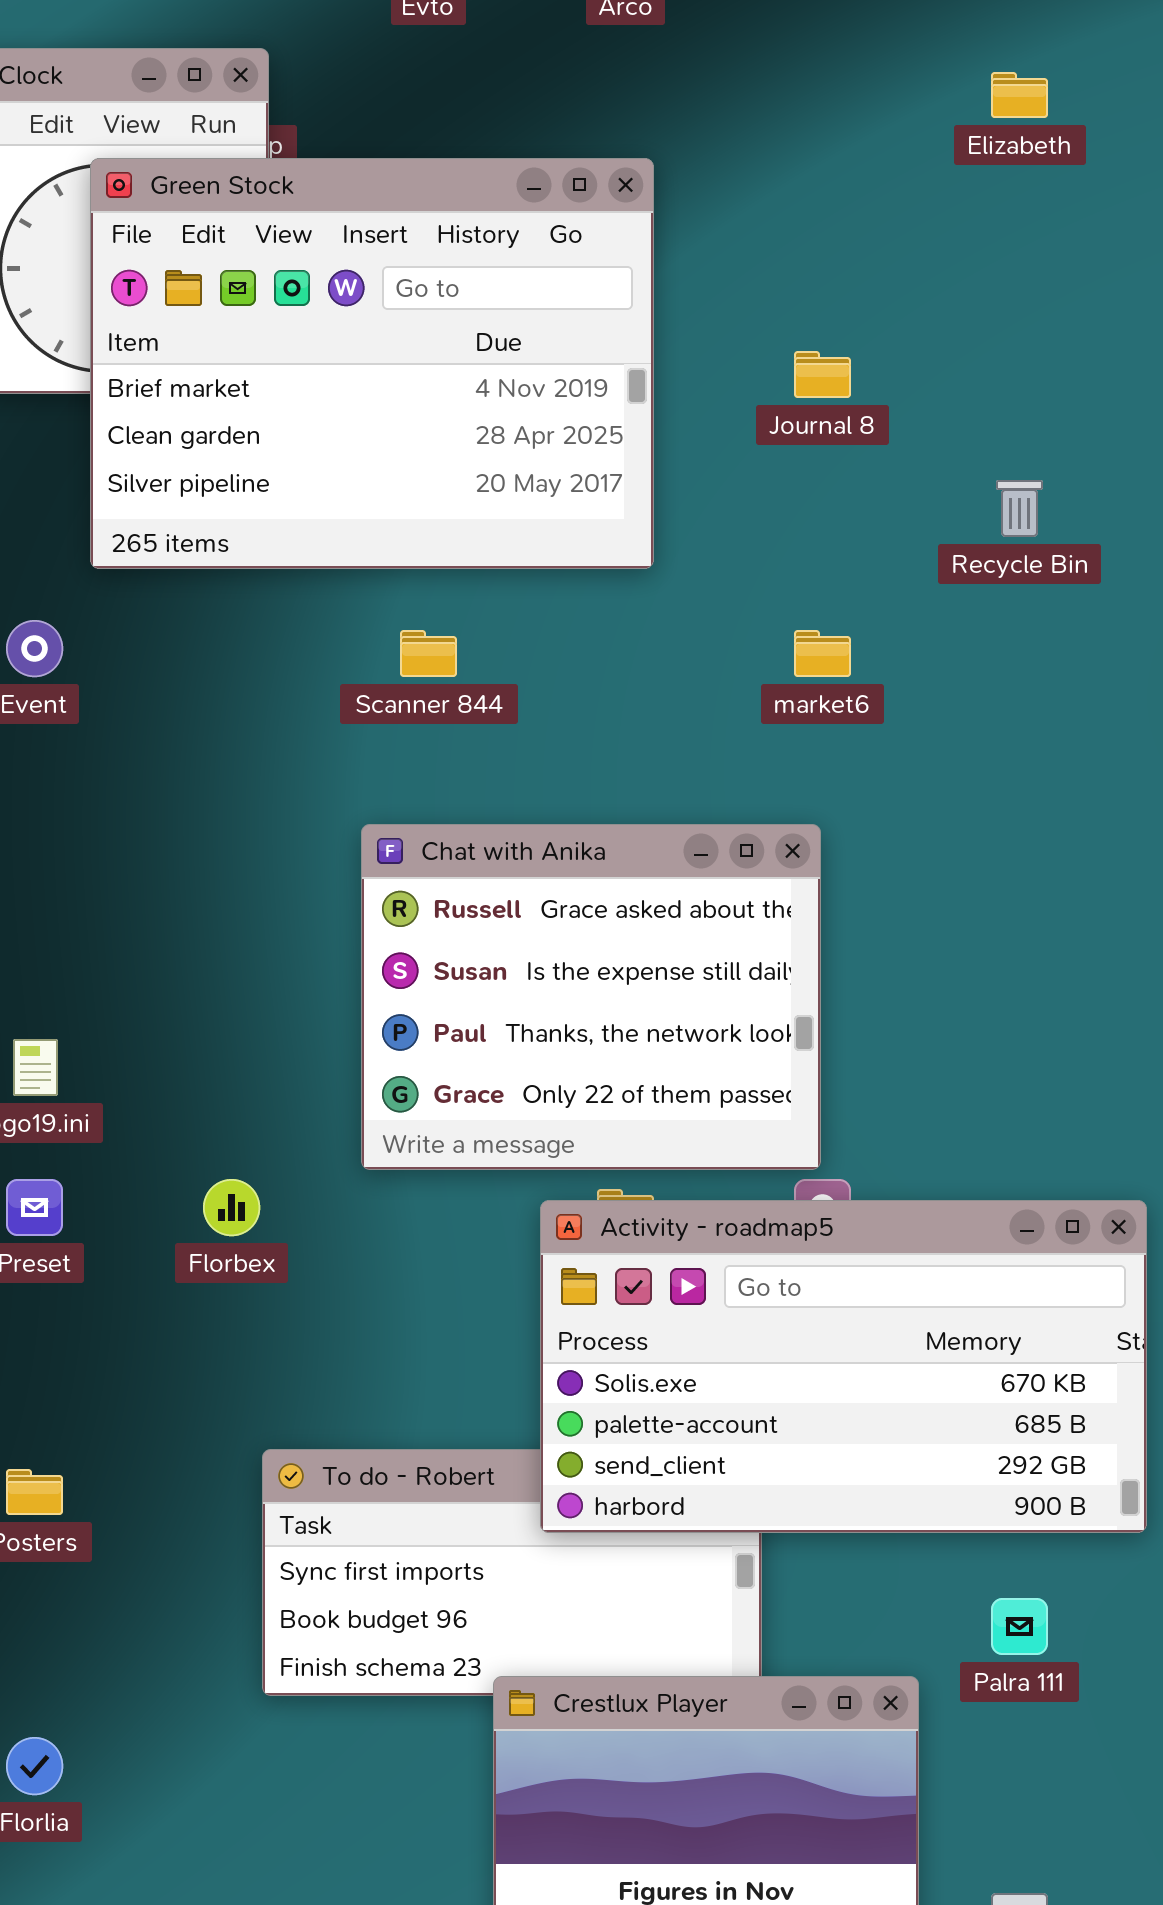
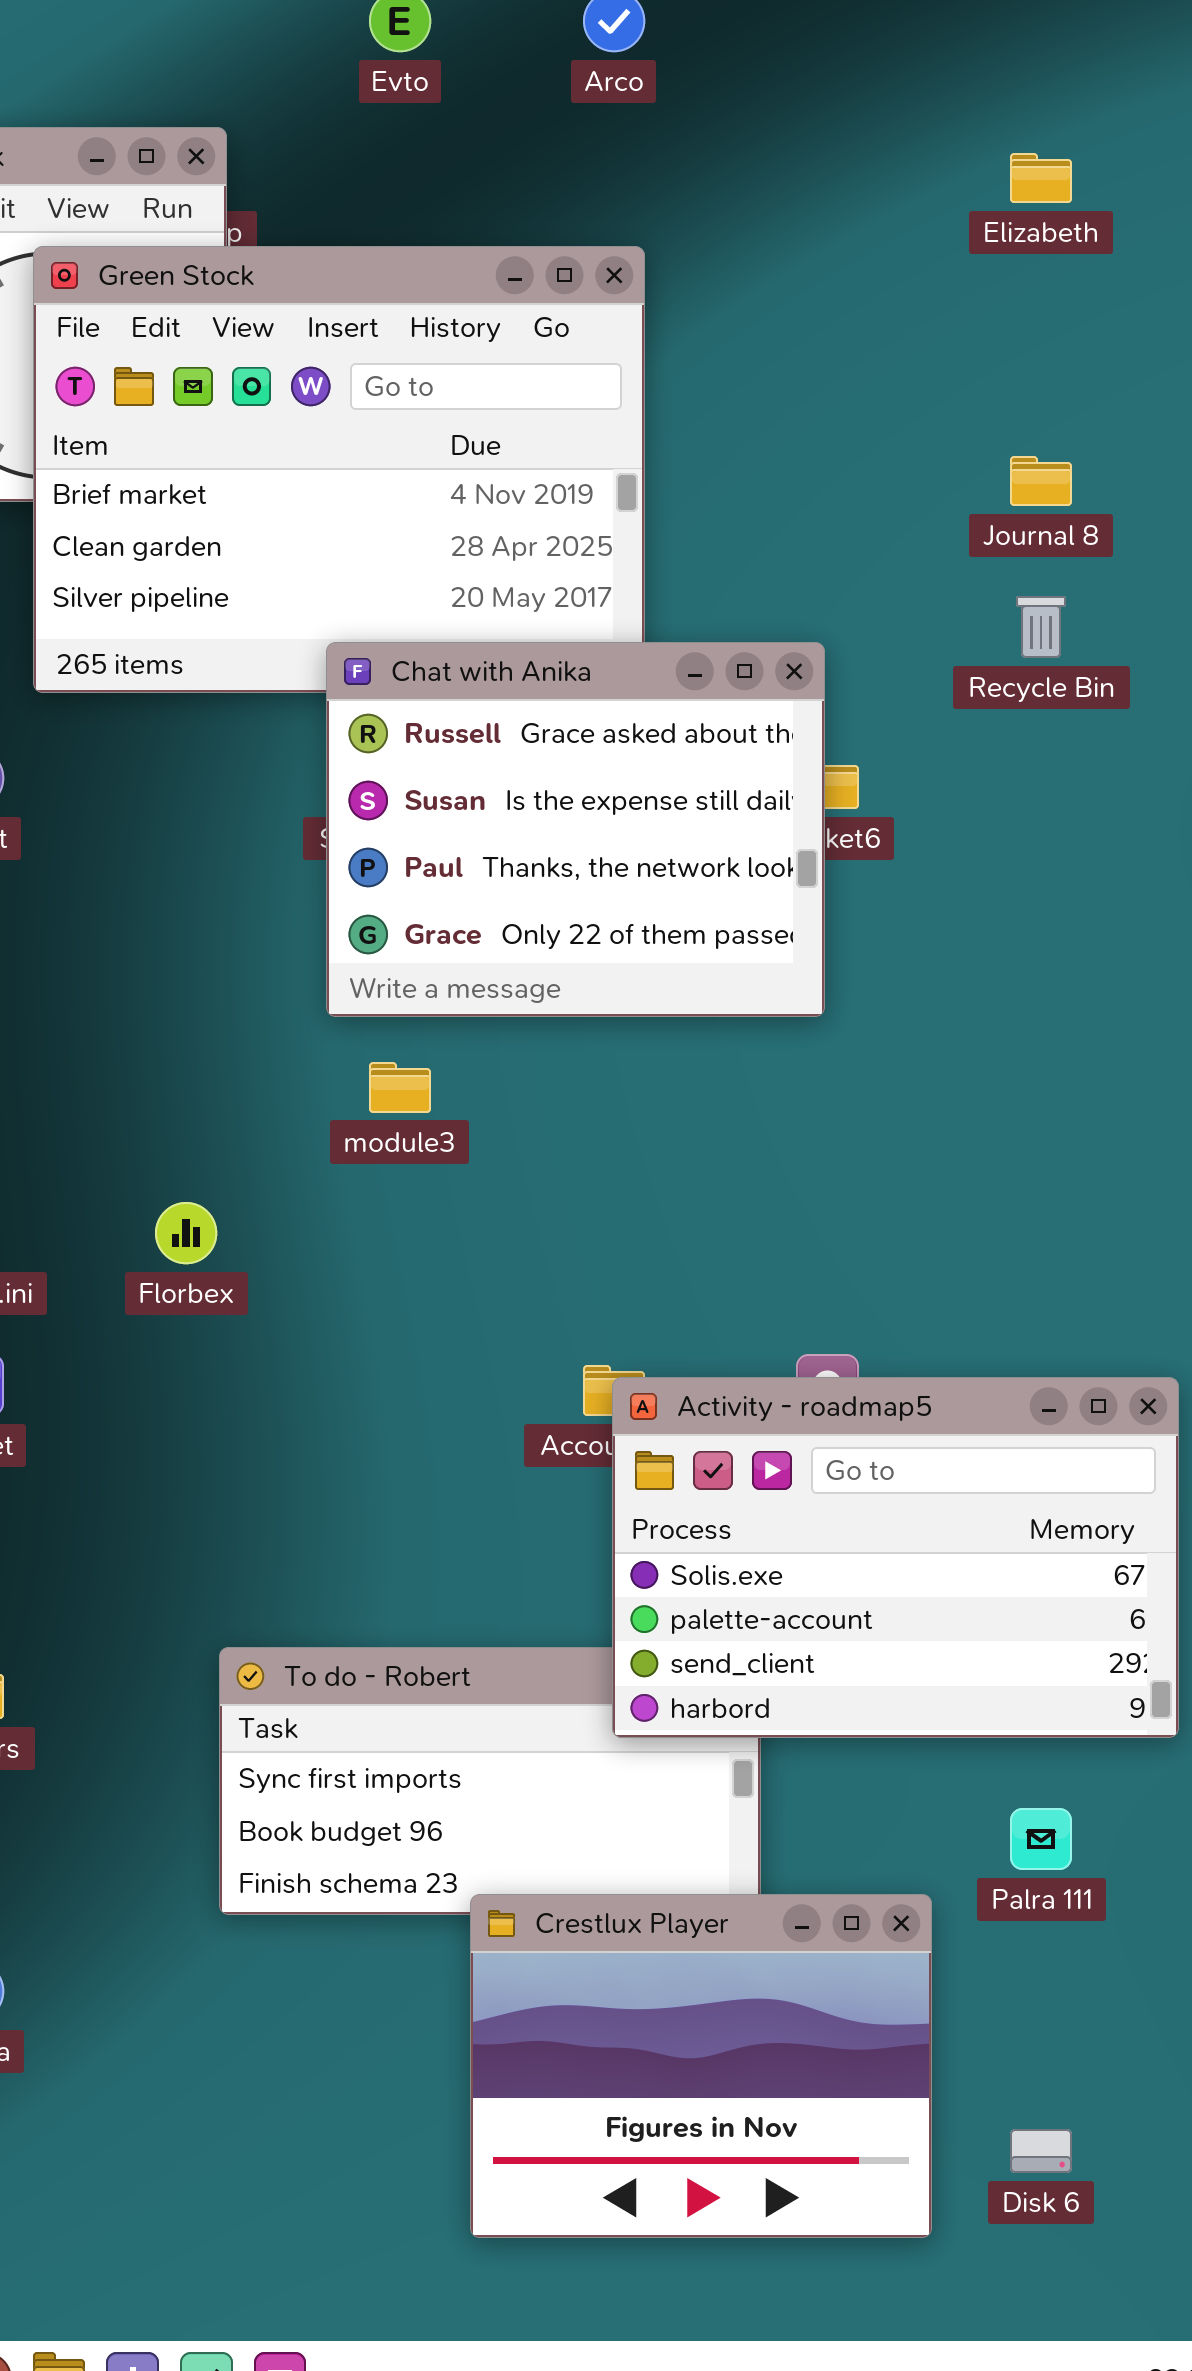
Journal 8: [794,351,851,398] -> [1010,456,1072,506], moved
Chat with Anika: [361,824,821,1170] -> [326,642,825,1017], moved
Florbex: [203,1179,260,1236] -> [155,1202,217,1264], moved
Activity - roadmap5: [540,1200,1147,1533] -> [612,1377,1179,1738], resized

